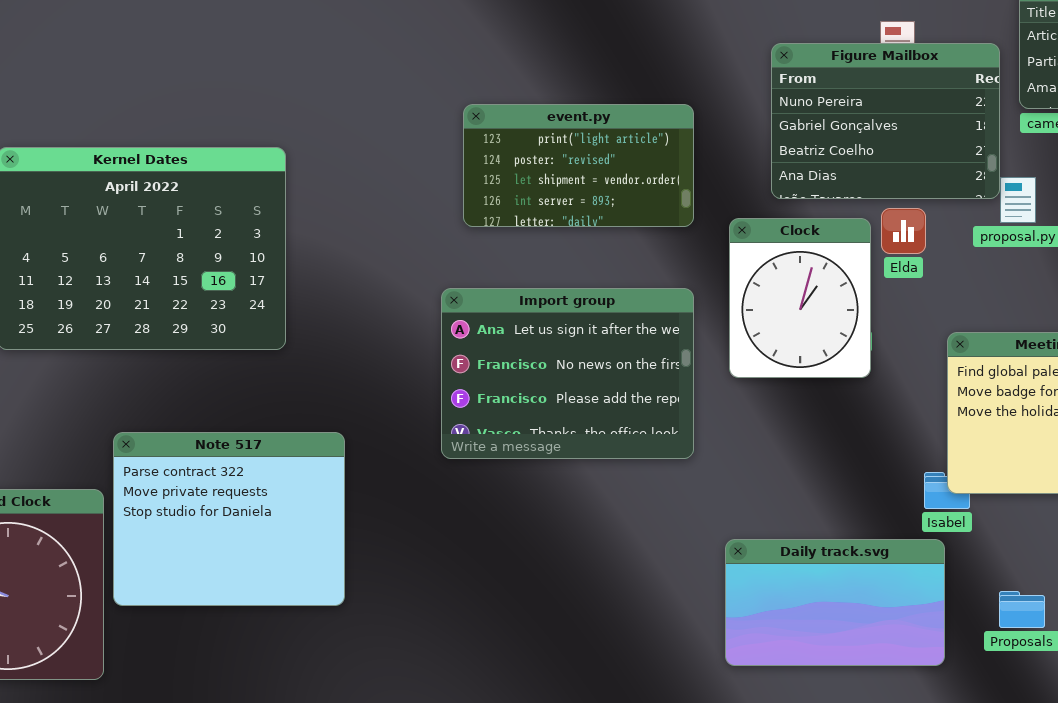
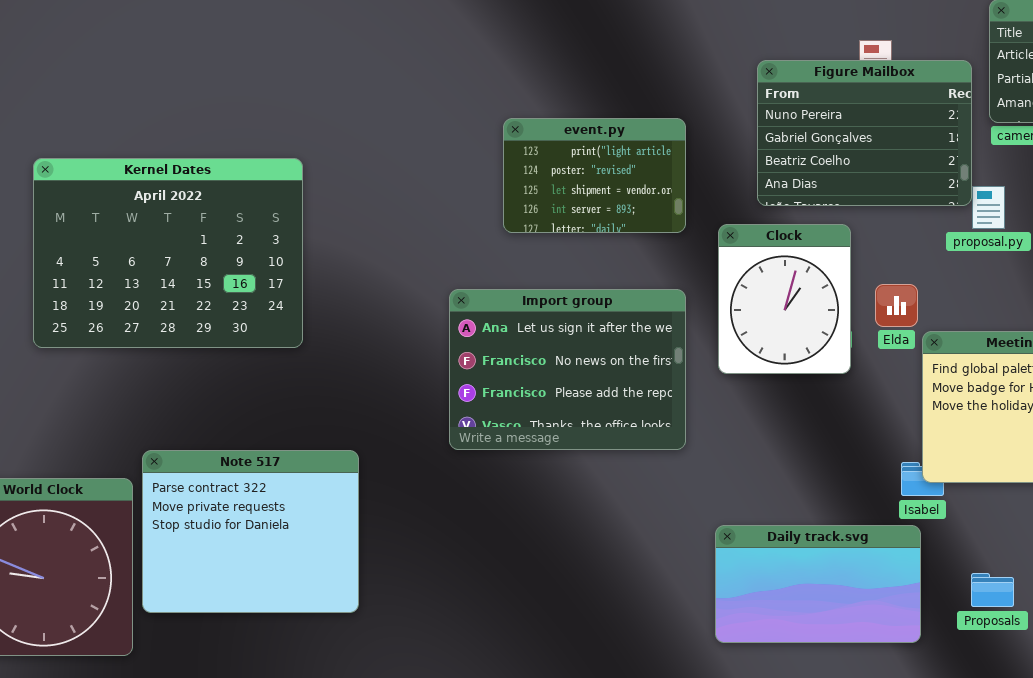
event.py: [463,104,694,227] -> [503,118,686,233], resized
Elda: [881,208,926,254] -> [875,284,918,327], moved
Note 517: [113,432,345,606] -> [142,450,359,613], moved

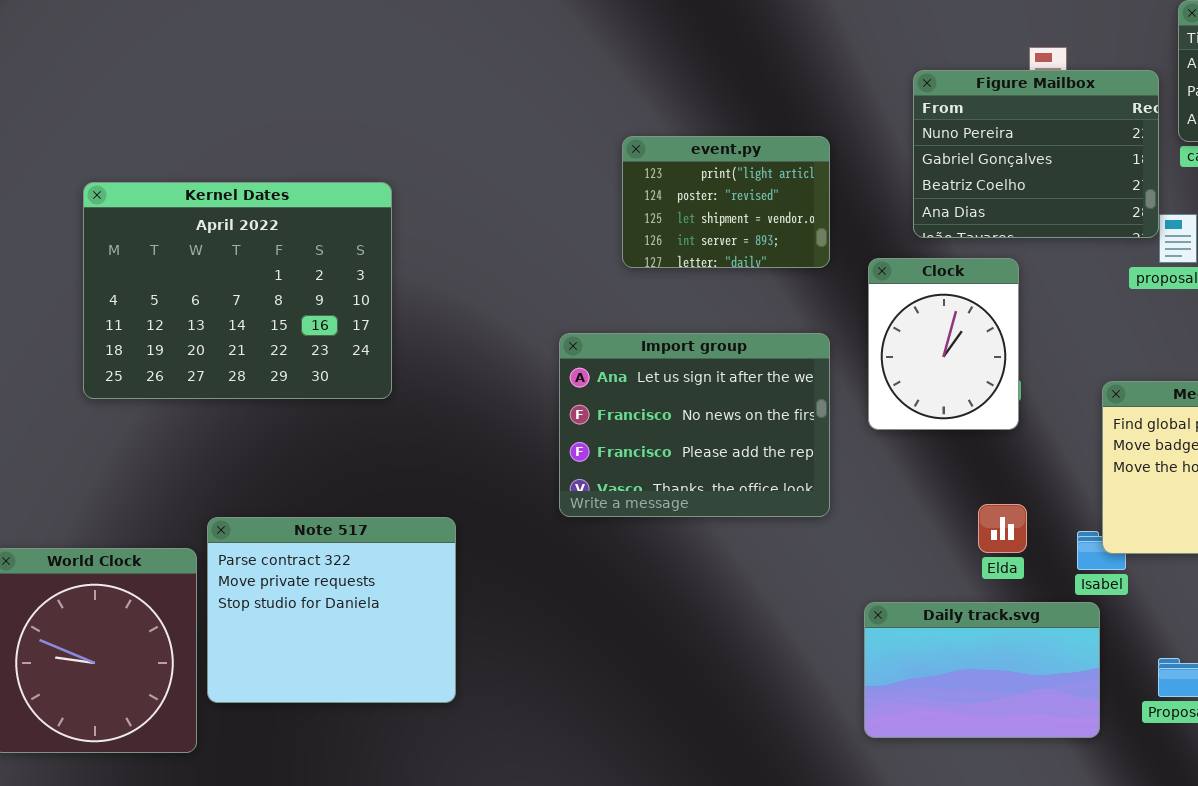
Elda: [875,284,918,327] -> [978,504,1027,553], moved

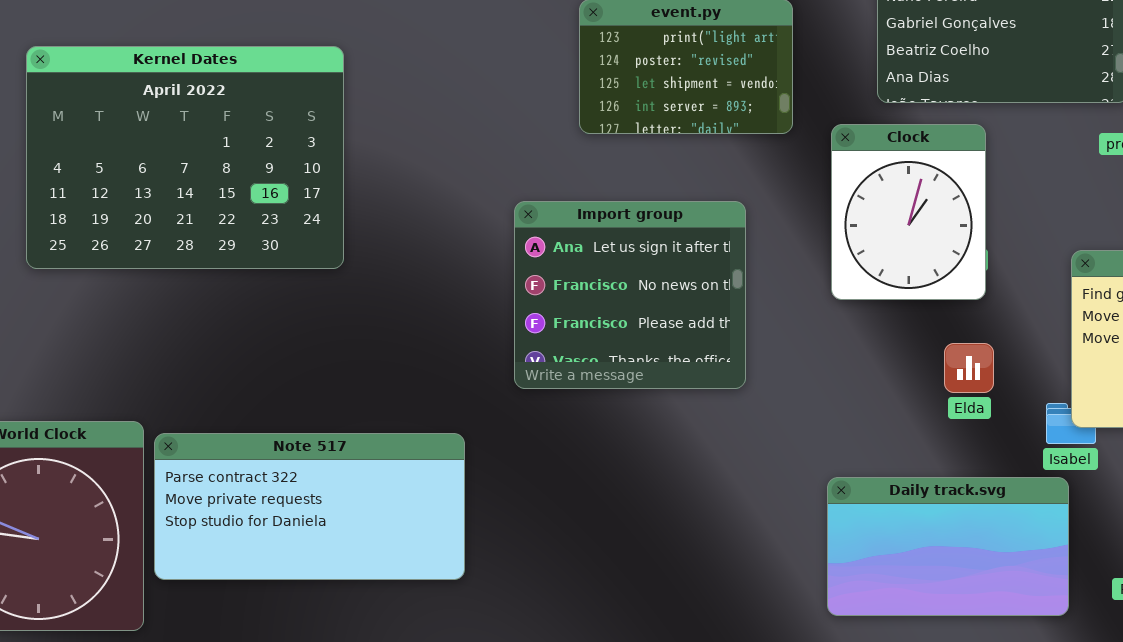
Import group: [559,333,830,517] -> [514,201,746,389], resized
Elda: [978,504,1027,553] -> [944,343,994,393], moved
Note 517: [207,517,456,703] -> [154,433,465,580], resized

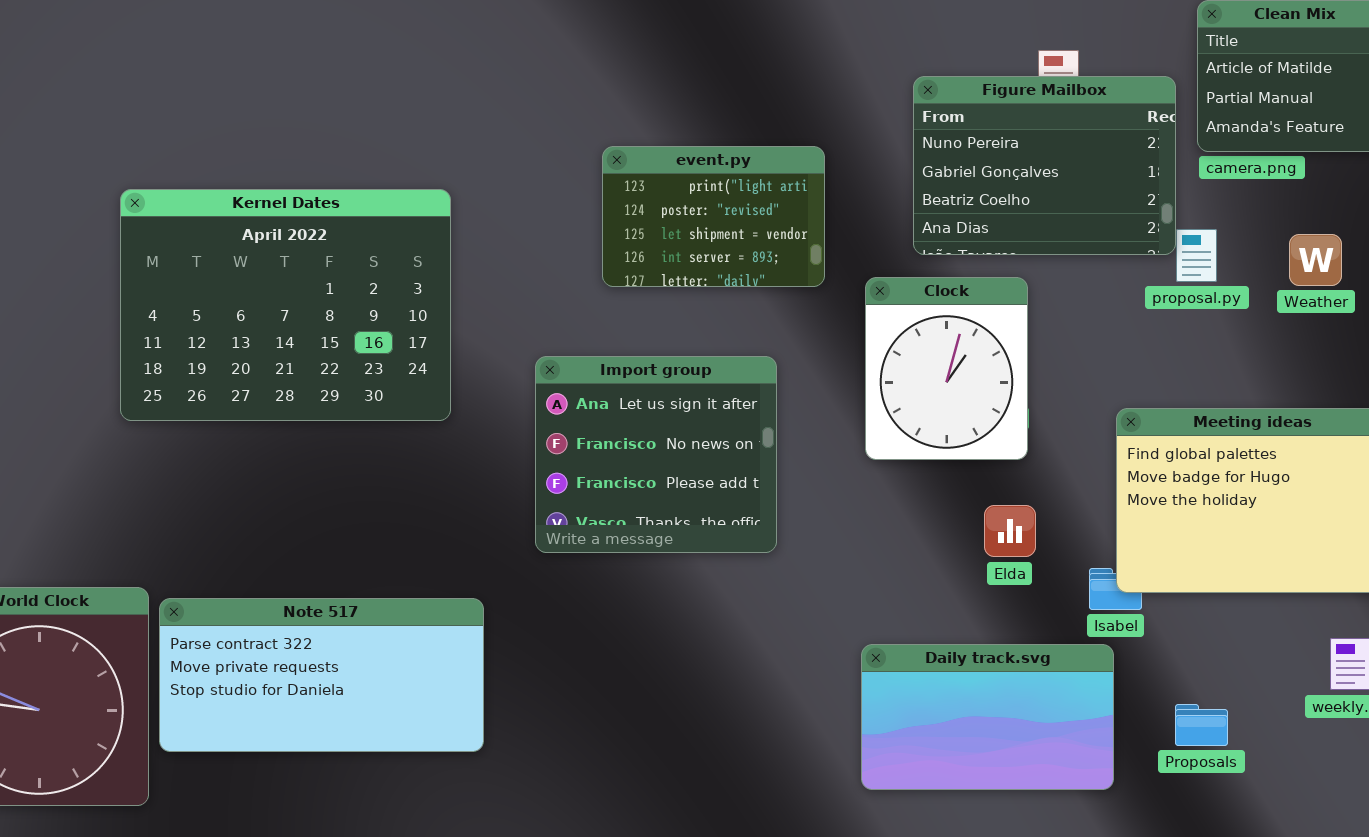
Kernel Dates: [26,46,344,269] -> [120,189,451,421], moved

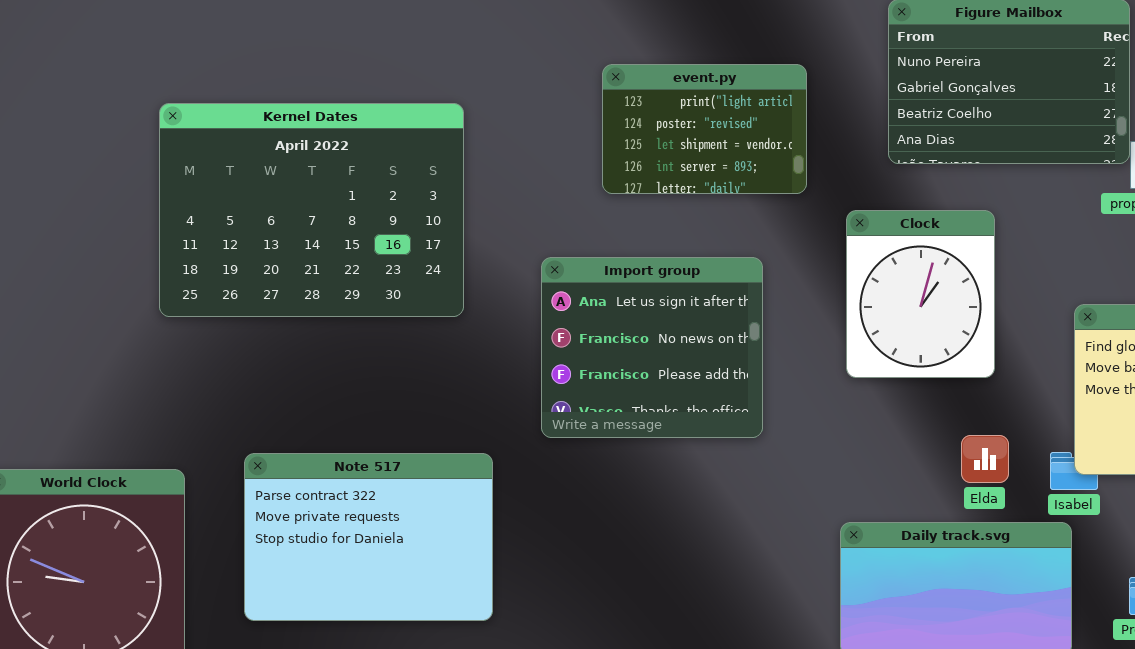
Clock: [865,277,1028,460] -> [846,210,995,378], moved
Elda: [984,505,1036,557] -> [961,435,1009,483], moved
Note 517: [159,598,484,752] -> [244,453,493,621], resized

